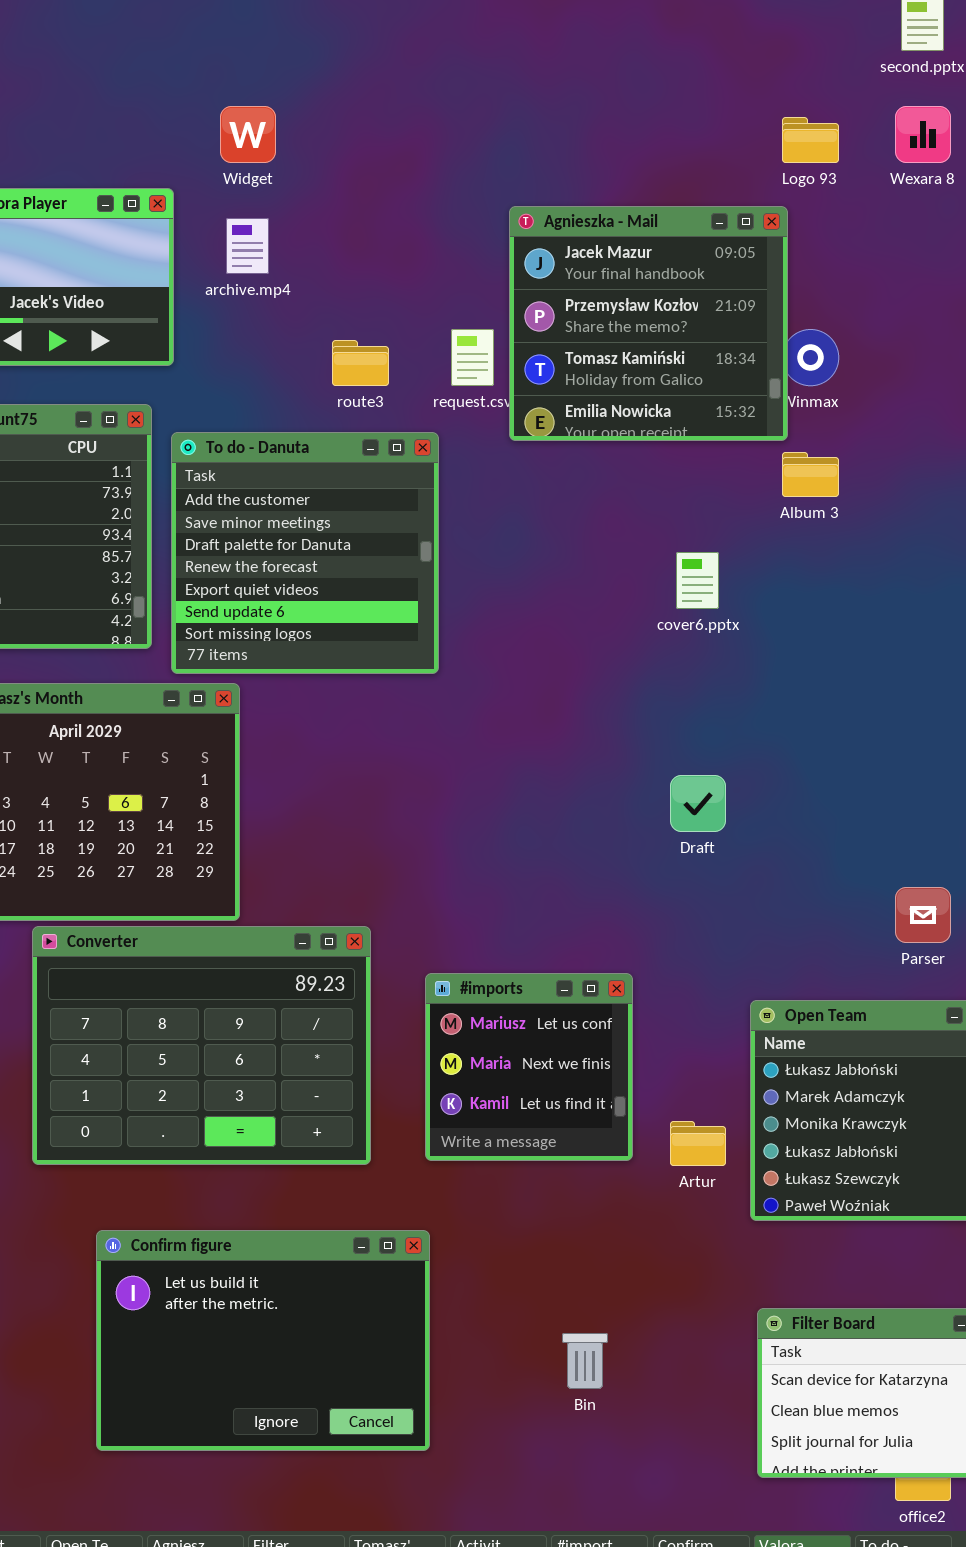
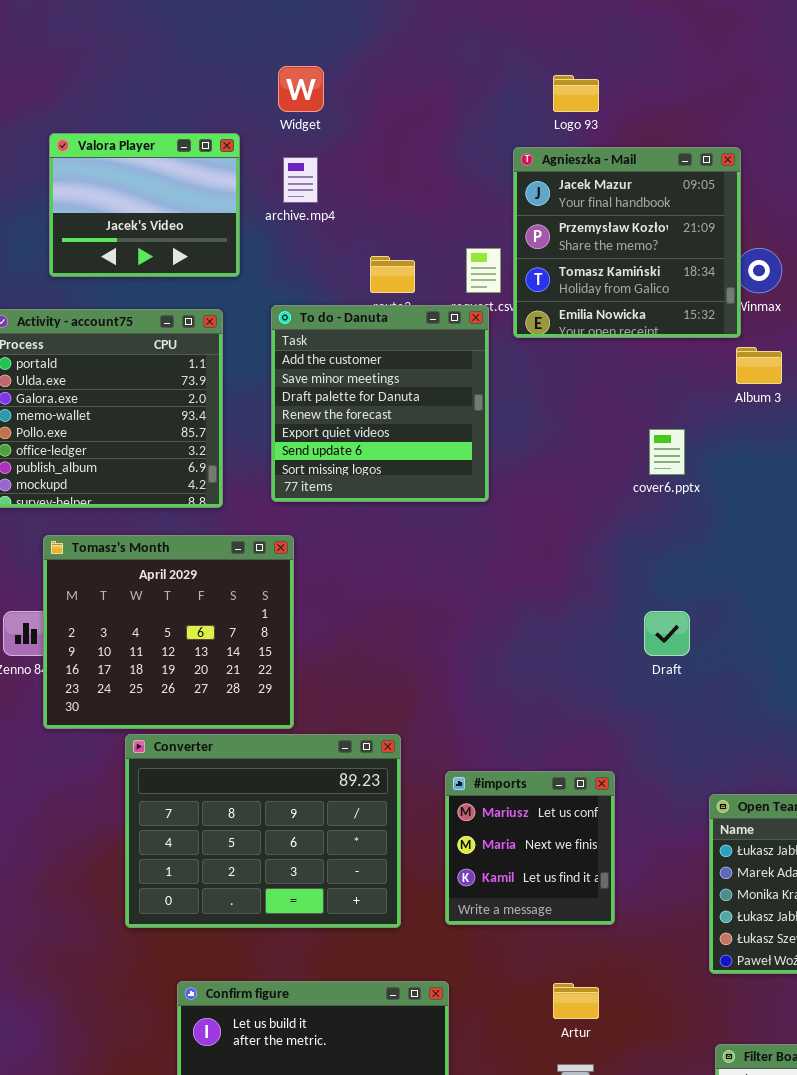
Logo 93: [782,117,839,163] -> [553,75,599,112], moved
To do - Danuta: [171,432,439,674] -> [271,305,489,502], moved
Artur: [670,1121,726,1166] -> [553,983,599,1019], moved

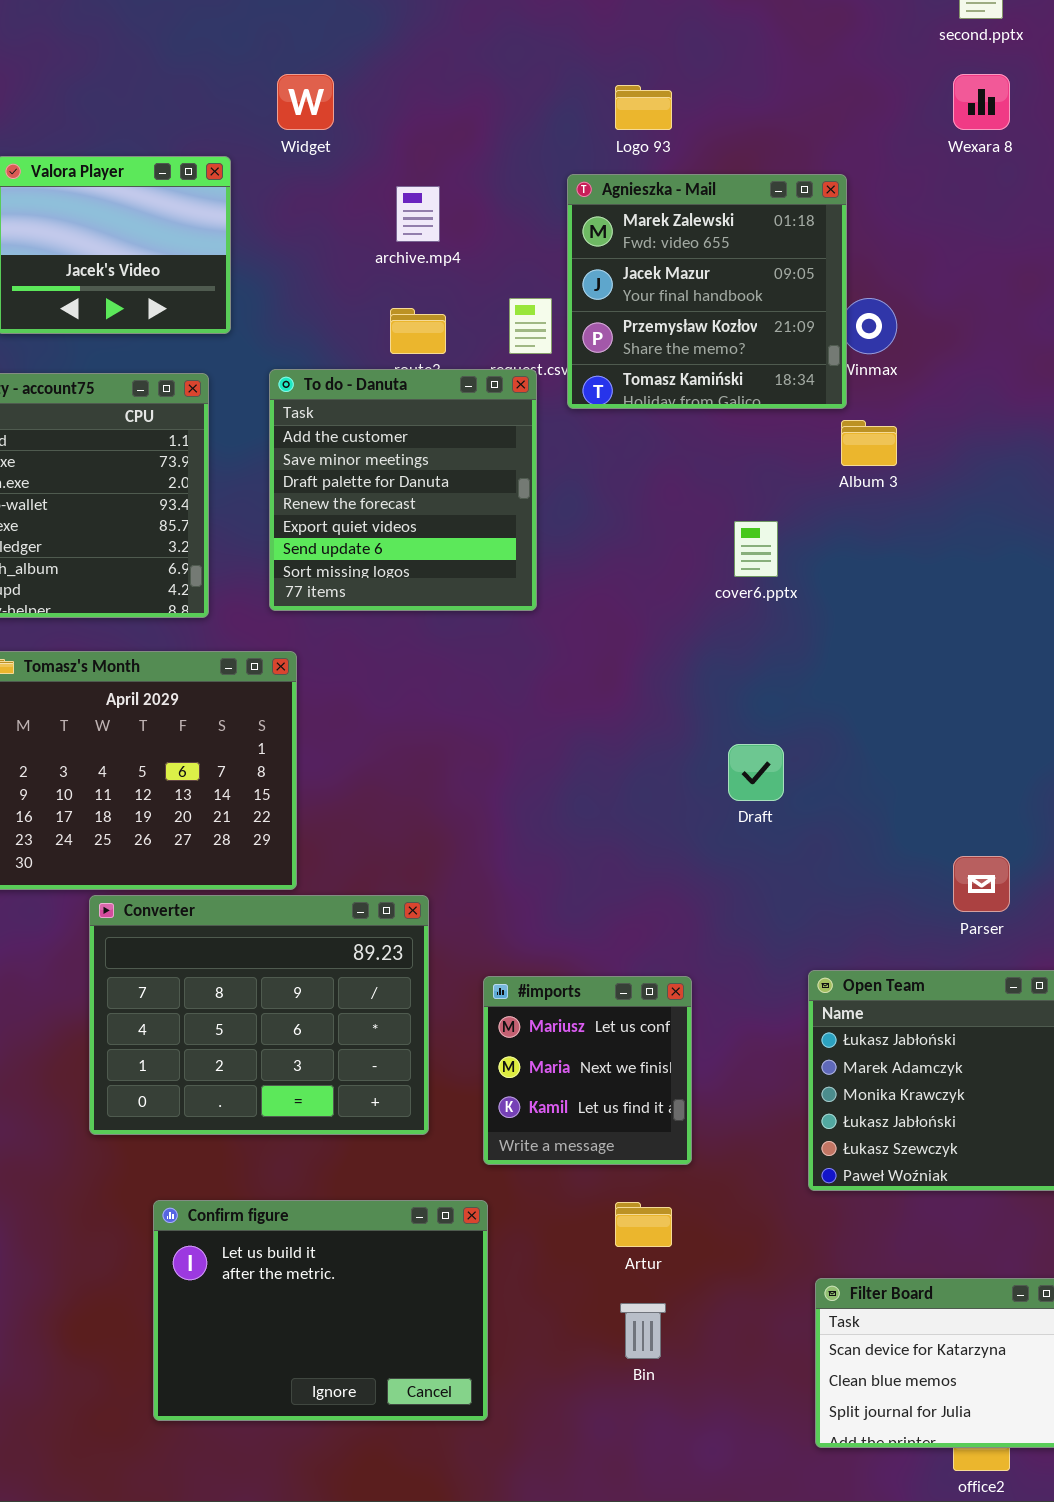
Agnieszka - Mail: [513,147,741,338] -> [567,174,847,409], scrolled up 1 row
archive.mp4: [283,157,318,203] -> [396,186,440,242], moved
#imports: [445,771,615,925] -> [483,976,692,1165], moved

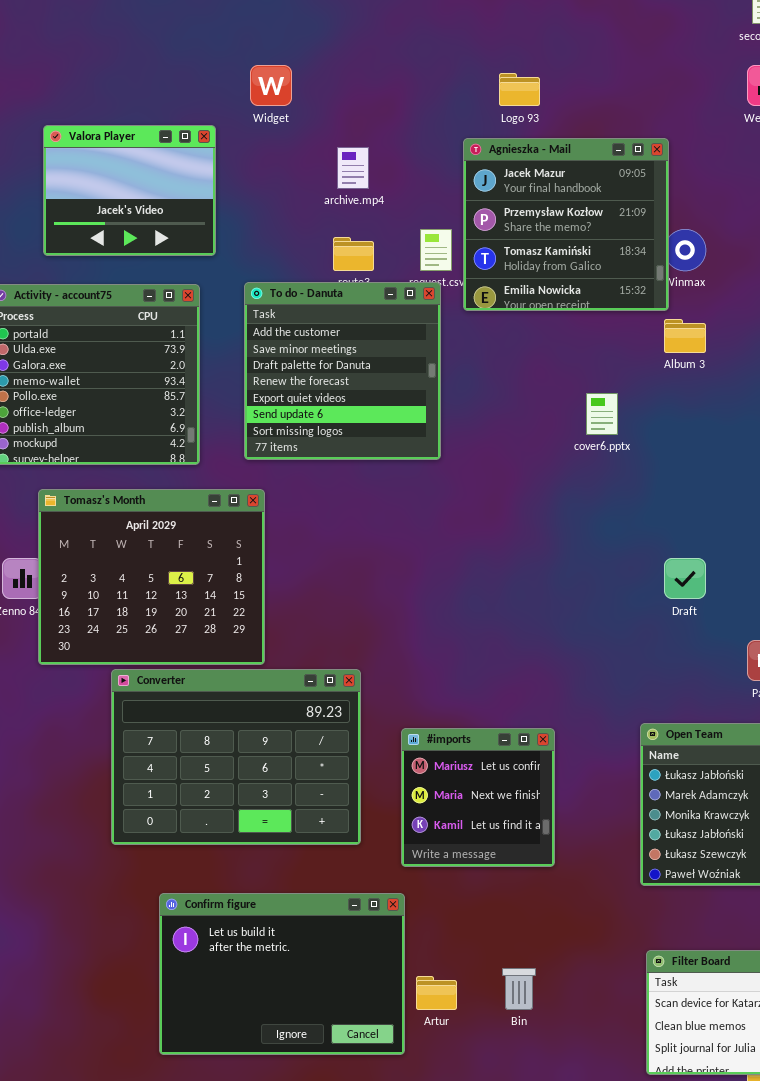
Agnieszka - Mail: [567,174,847,409] -> [463,138,669,311], scrolled down 1 row
Draft: [728,744,784,801] -> [664,558,706,599], moved
Artur: [615,1202,672,1247] -> [416,976,457,1010], moved

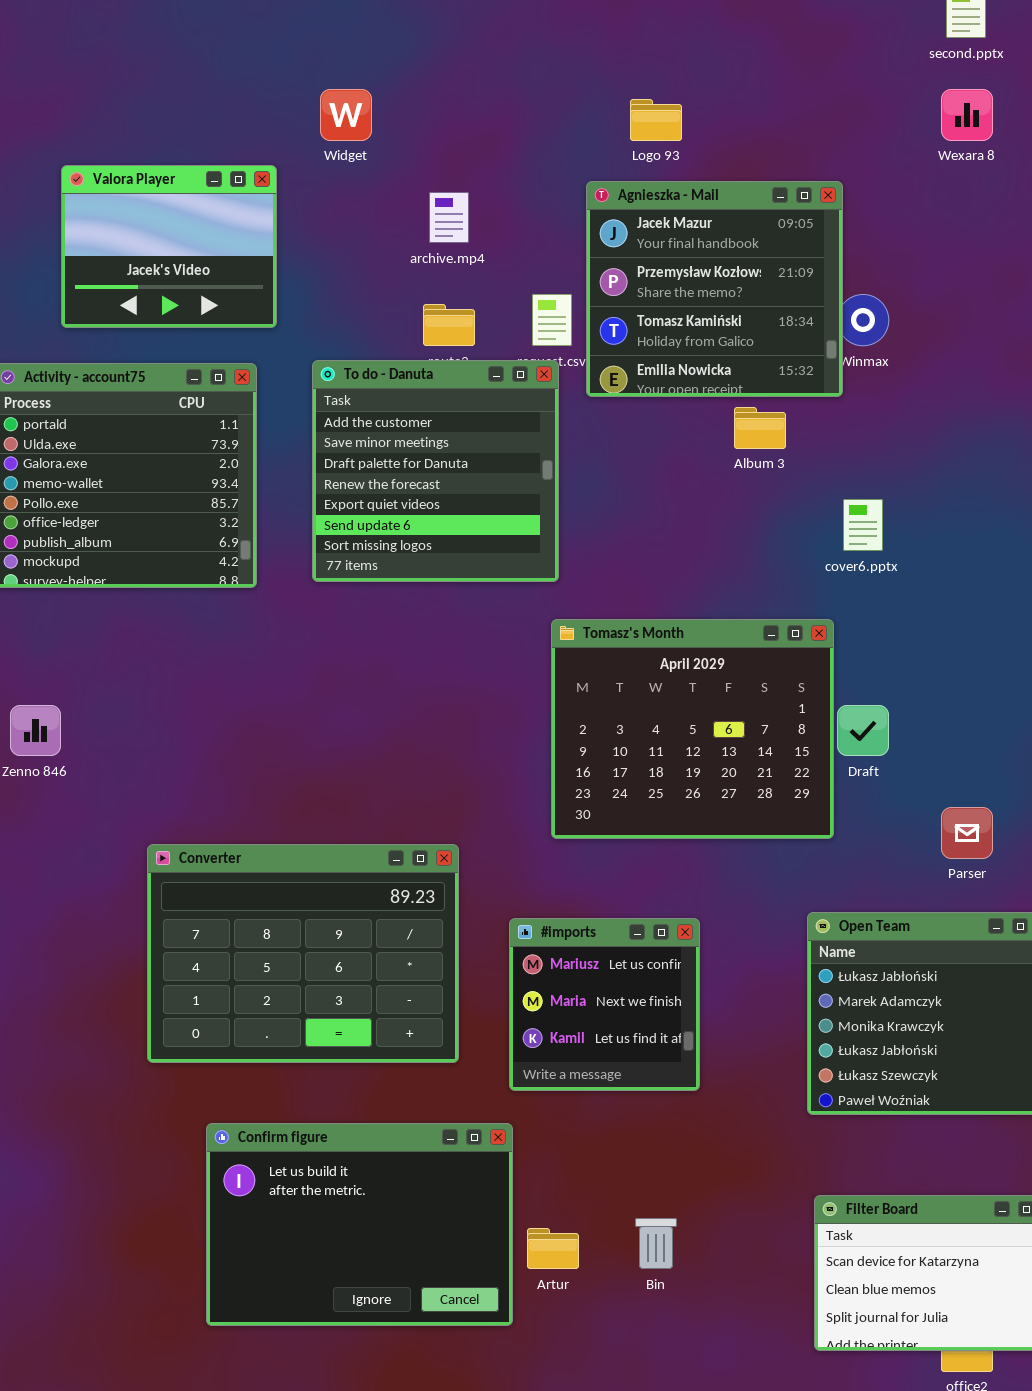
Album 3: [664,319,706,353] -> [734,407,786,449], moved
cover6.pptx: [586,393,618,435] -> [843,499,883,551], moved
Tomasz's Month: [38,489,265,665] -> [551,619,834,839], moved

